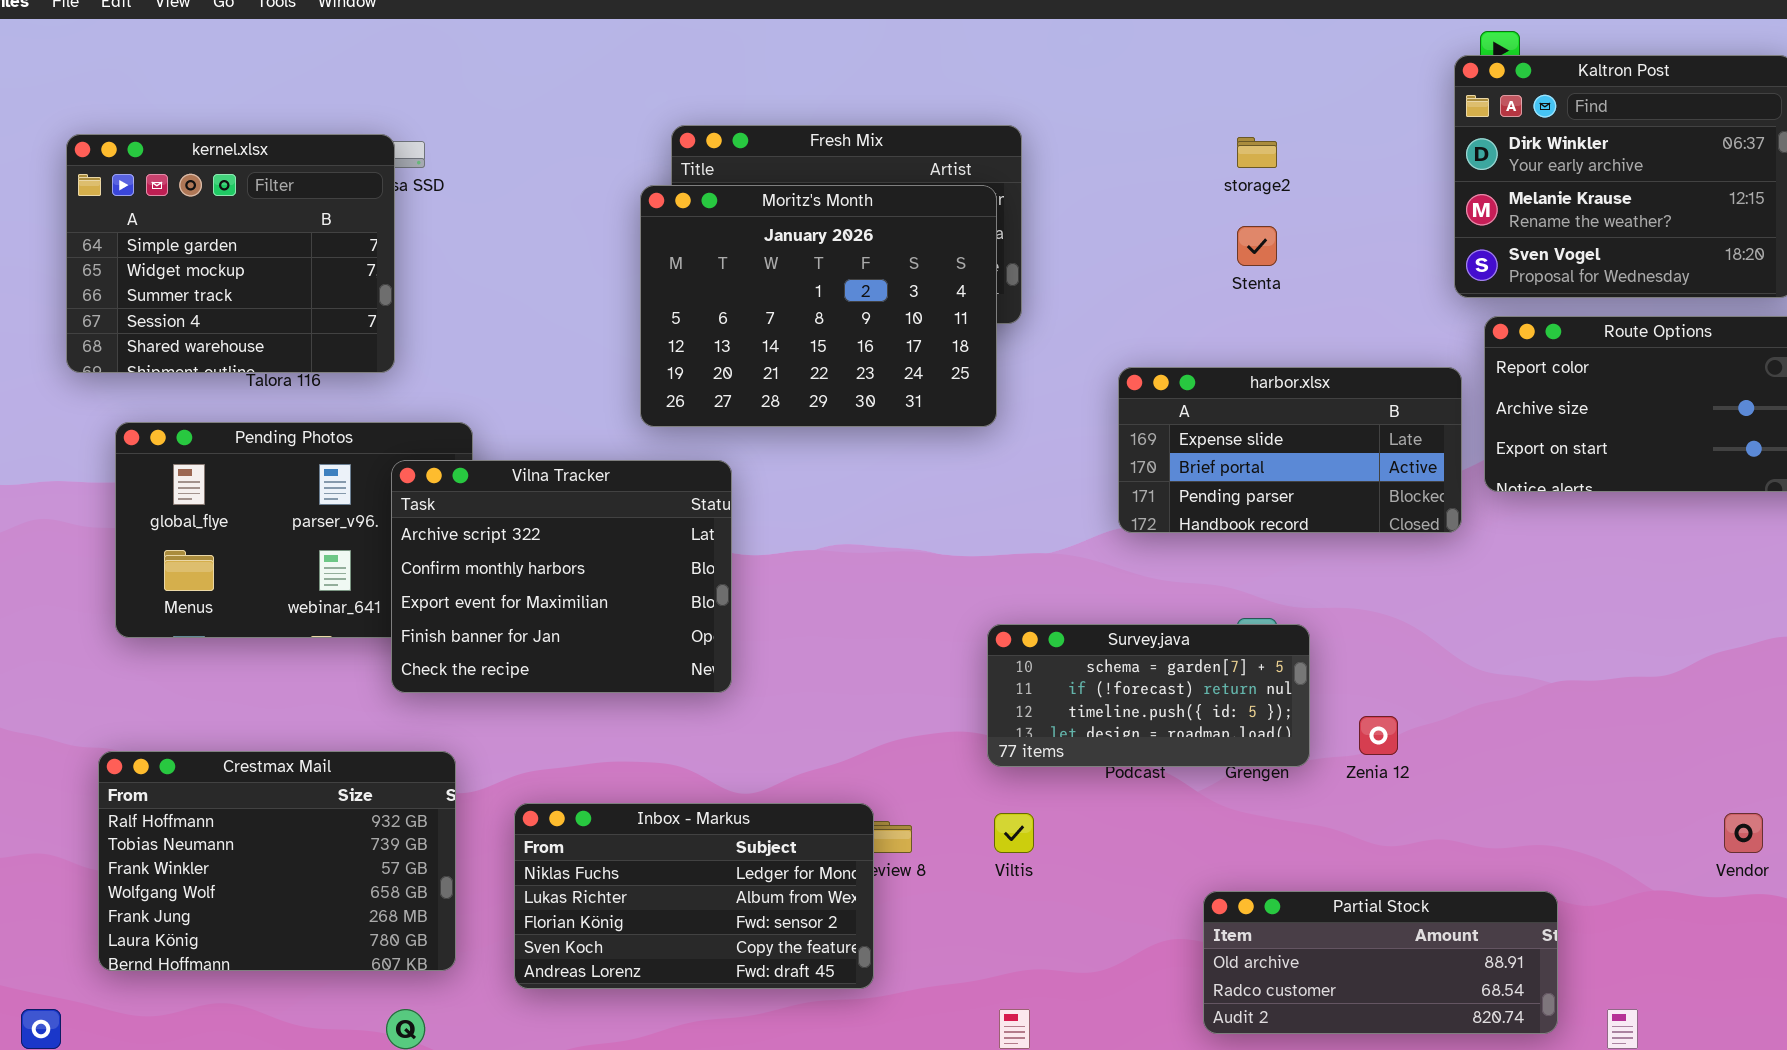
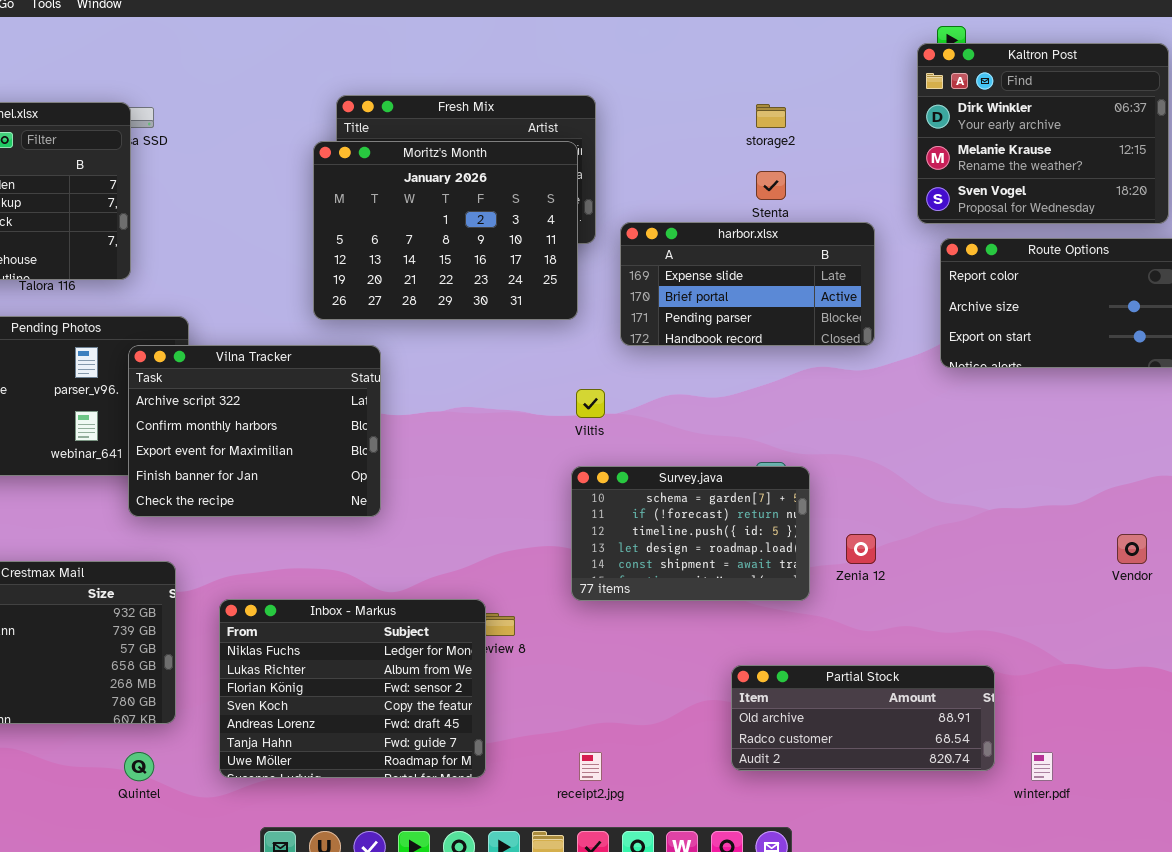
harbor.xlsx: [1118,367,1462,533] -> [620,222,875,346], moved
Survey.java: [987,624,1310,767] -> [571,466,810,601], resized
Inbox - Markus: [514,803,874,989] -> [219,599,486,778], resized
Viltis: [994,813,1034,853] -> [576,389,605,418], moved
Vendor: [1724,813,1763,853] -> [1117,534,1147,564], moved

